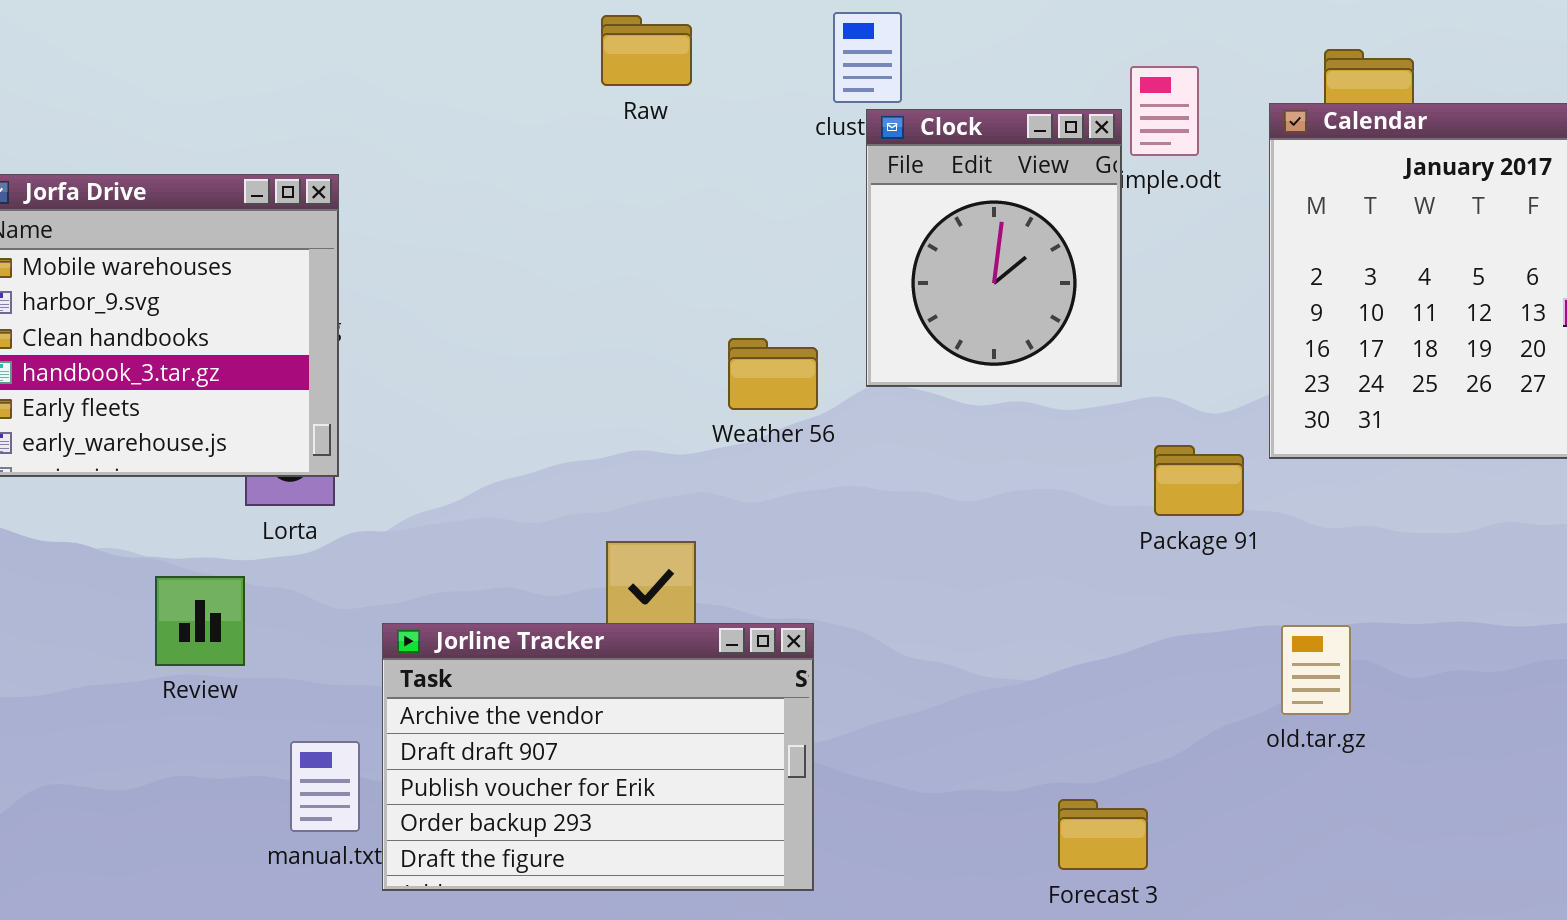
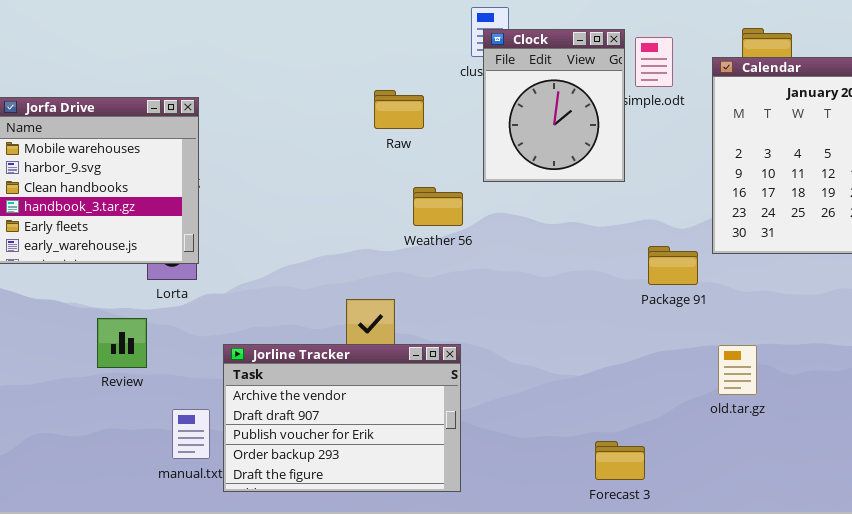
Raw: [601,15,692,86] -> [374,90,424,129], moved
Clock: [866,109,1122,387] -> [483,29,625,182], moved

